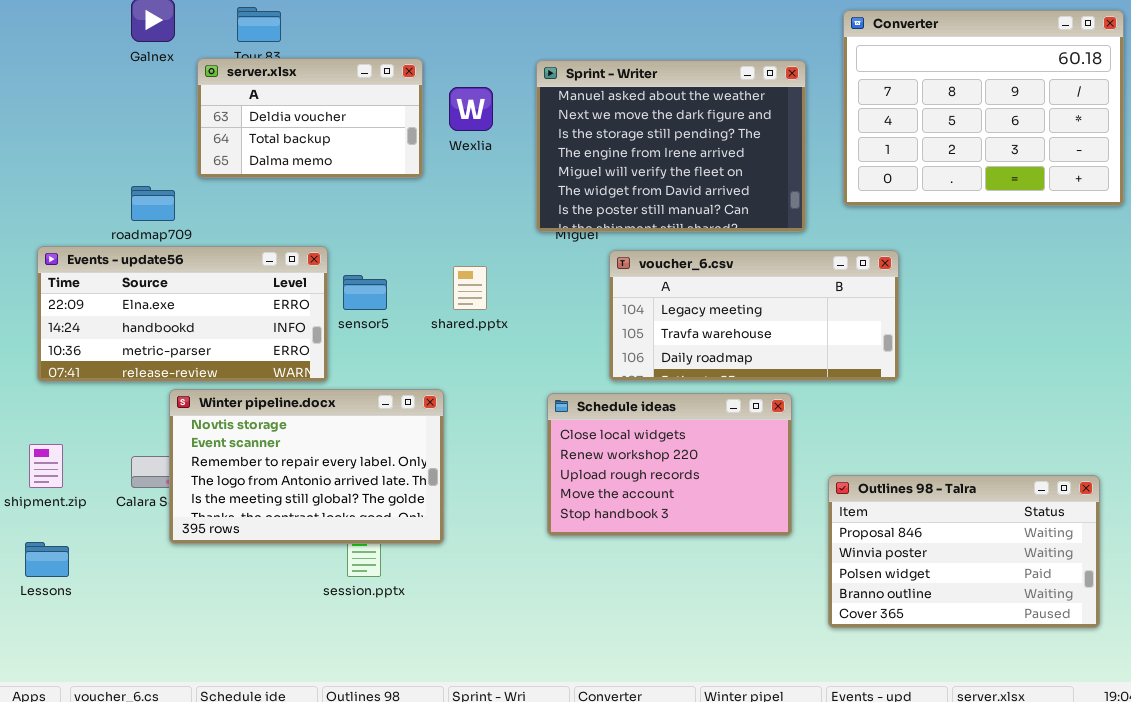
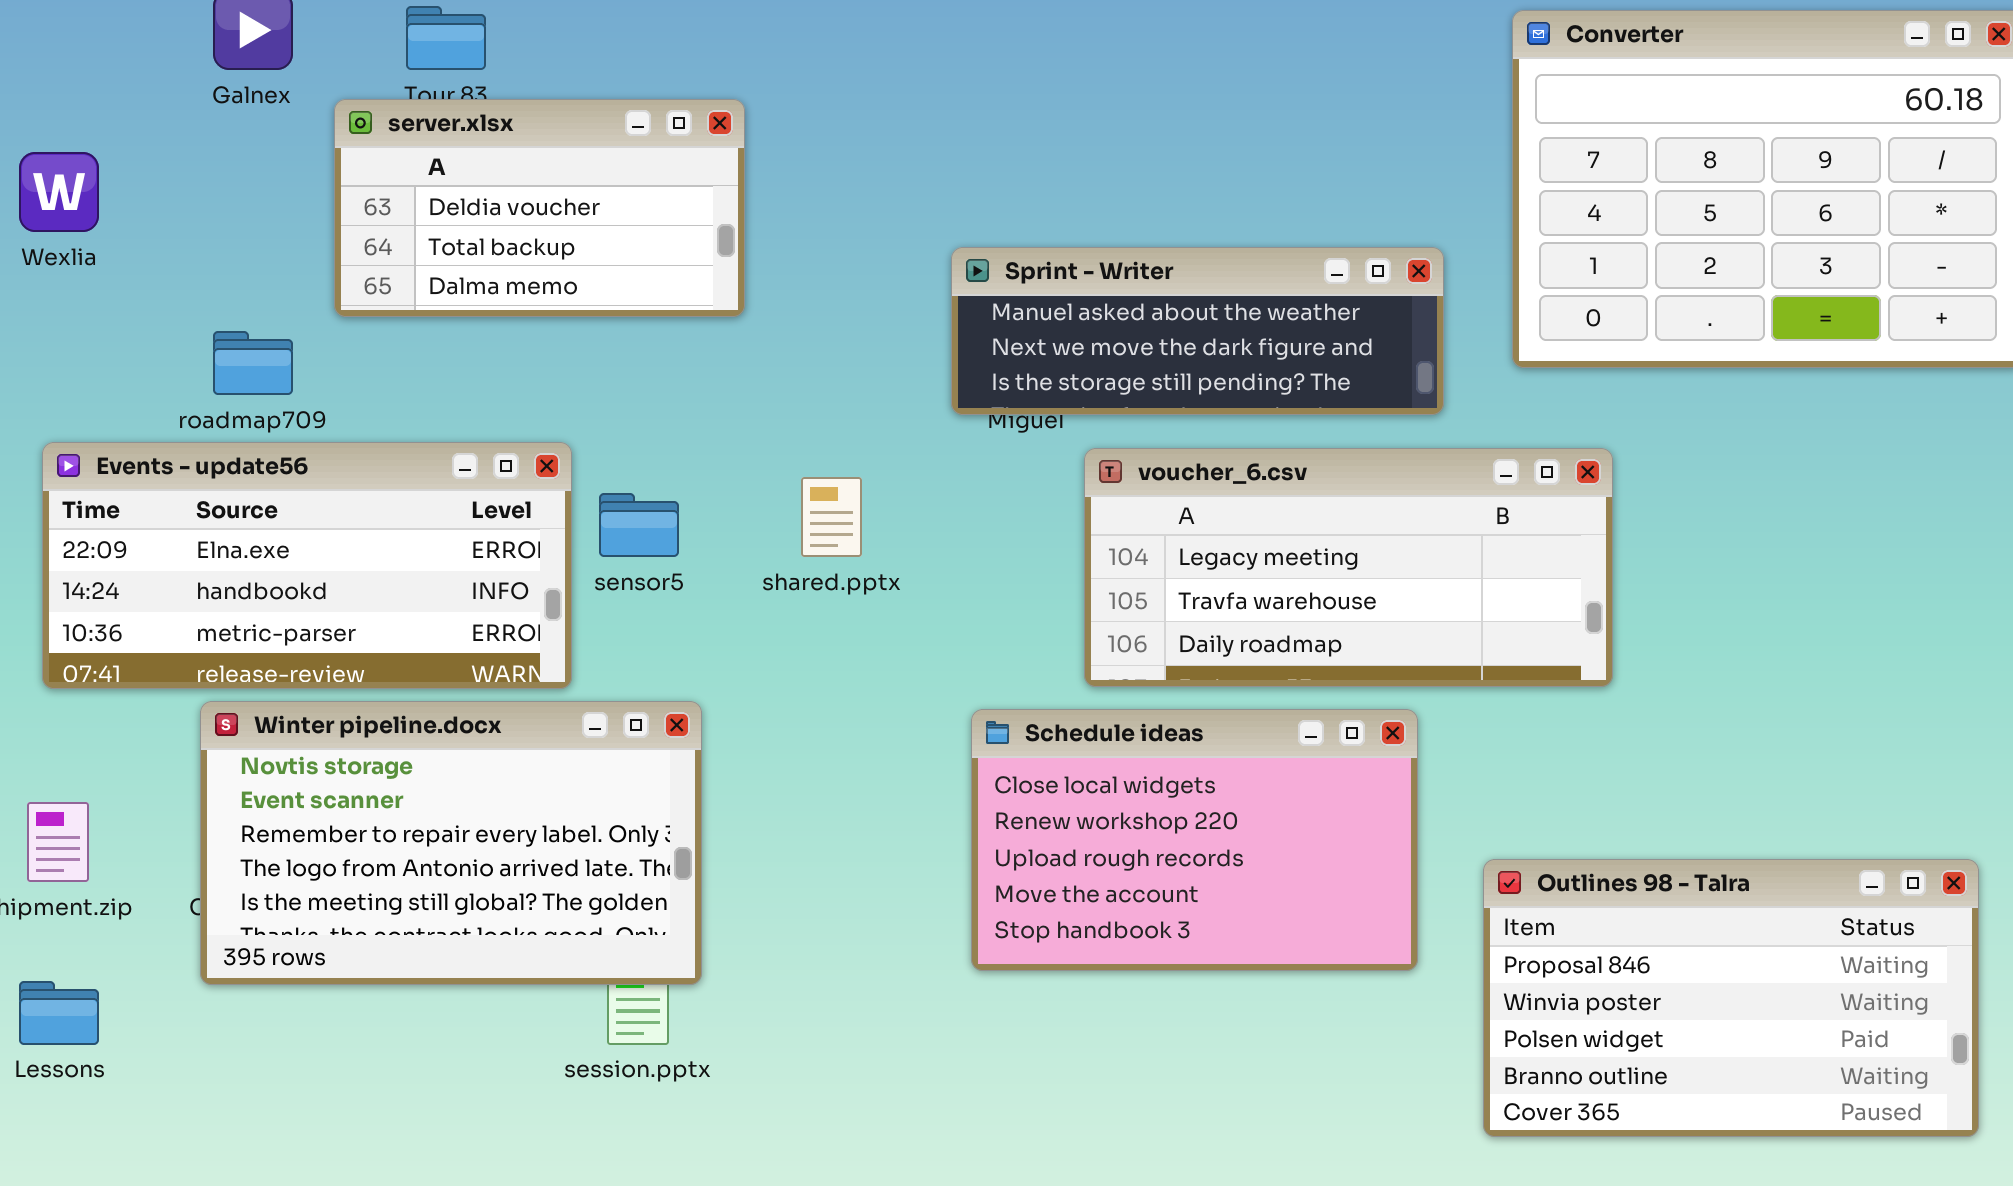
Sprint - Writer: [536,60,806,232] -> [951,247,1444,415], resized
Wexlia: [449,87,493,131] -> [19,152,99,232], moved
Winter pipeline.docx: [169,389,444,544] -> [200,701,702,985], moved

